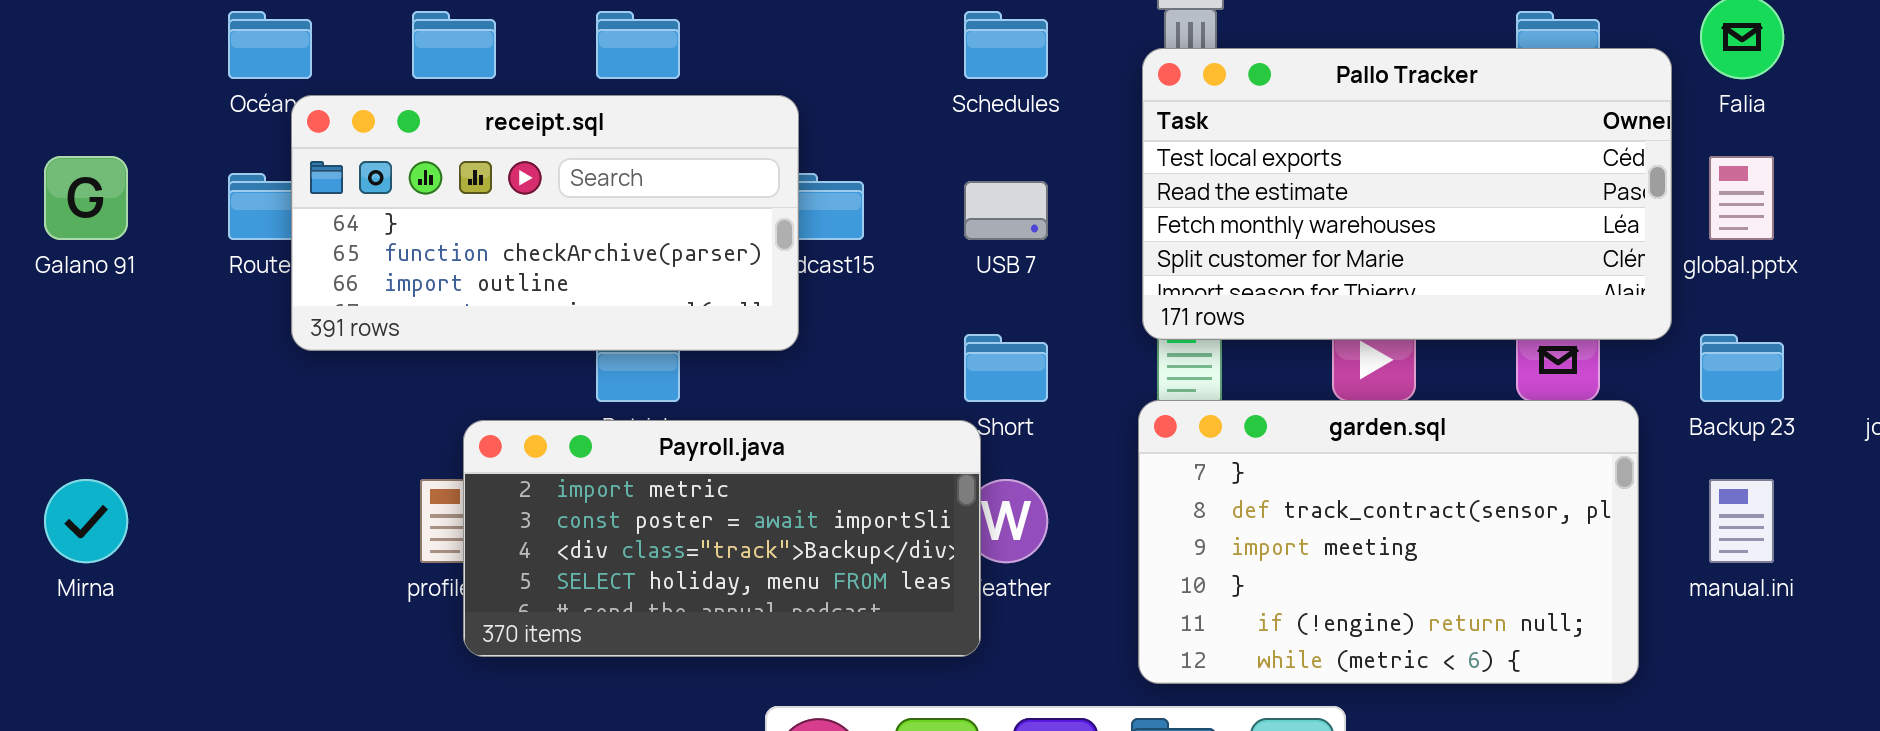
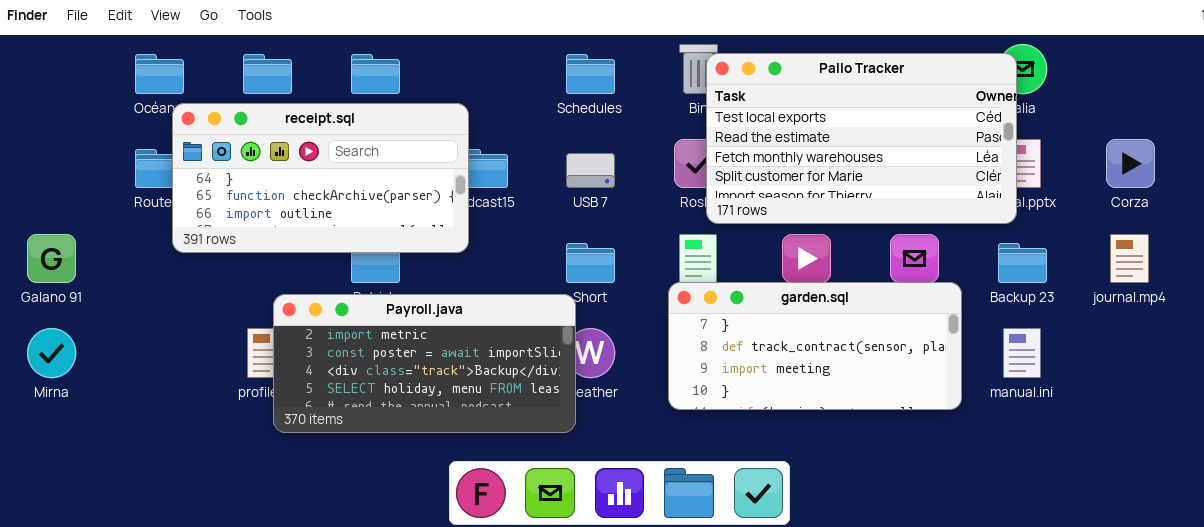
Pallo Tracker: [1142,48,1672,340] -> [706,53,1017,224], moved
Galano 91: [44,156,128,240] -> [27,234,76,283], moved
garden.sql: [1138,400,1639,684] -> [668,282,962,410], resized

